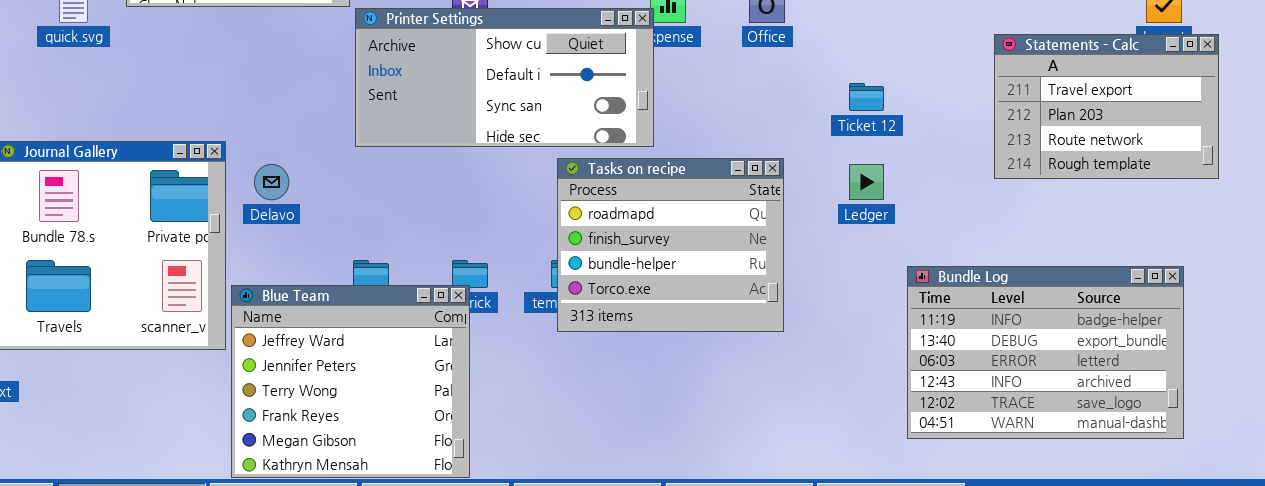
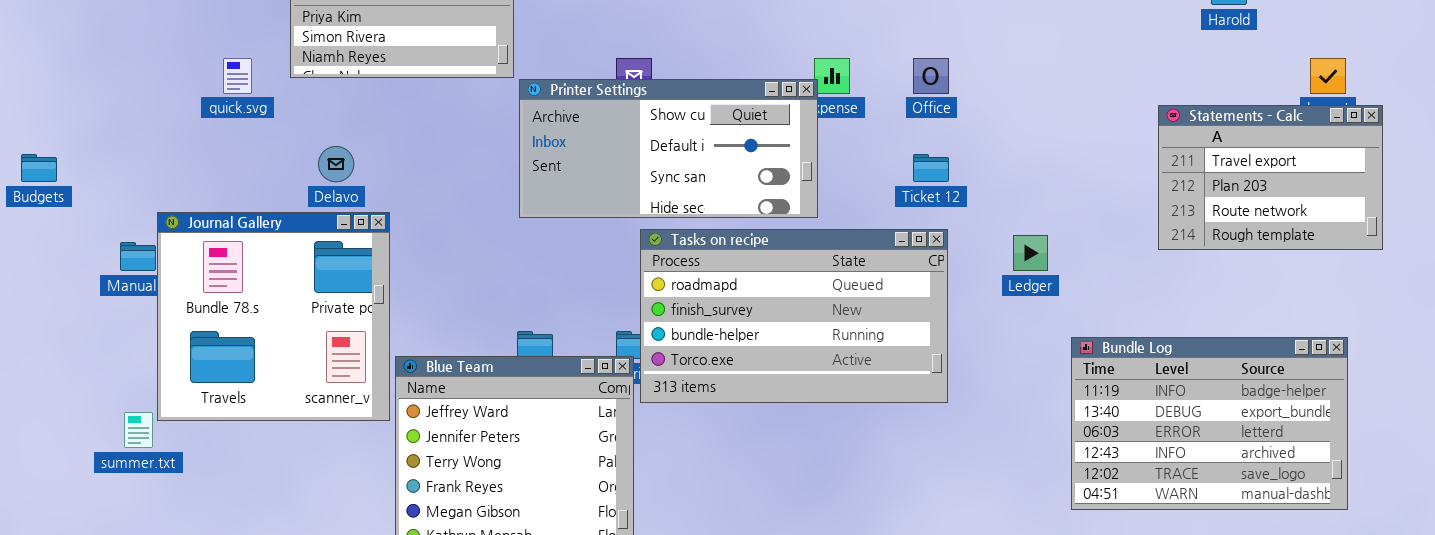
Ticket 12: [849,83,884,111] -> [913,154,949,182], moved
Tasks on recipe: [557,158,784,332] -> [640,229,948,403], resized
Delavo: [254,164,289,200] -> [318,146,354,182], moved

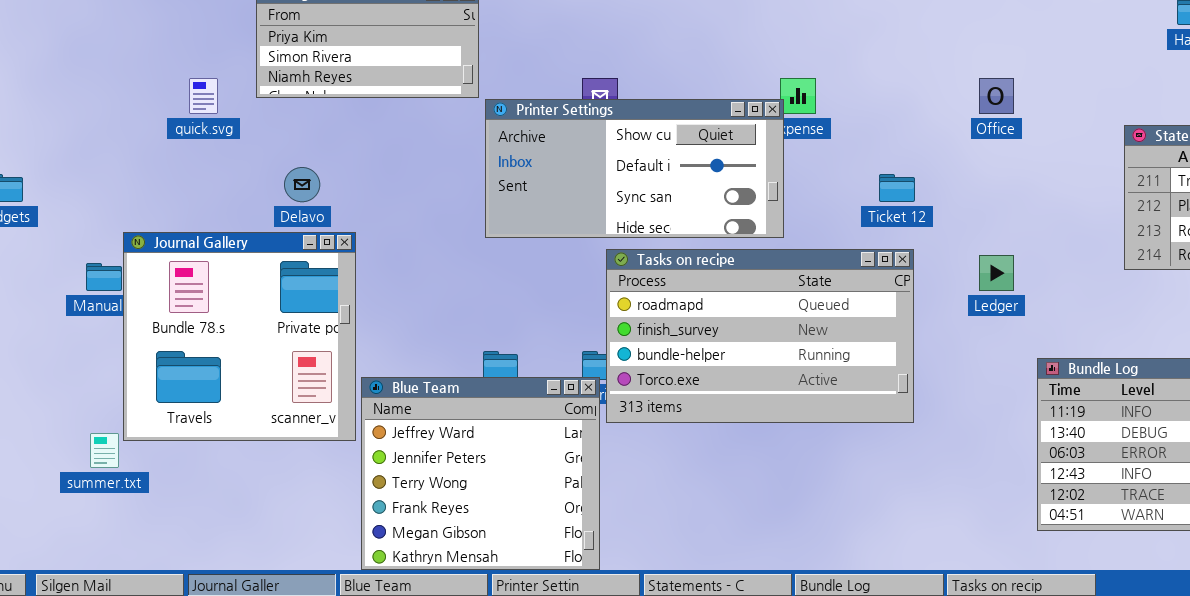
Office: [913,58,949,94] -> [979,78,1014,114], moved

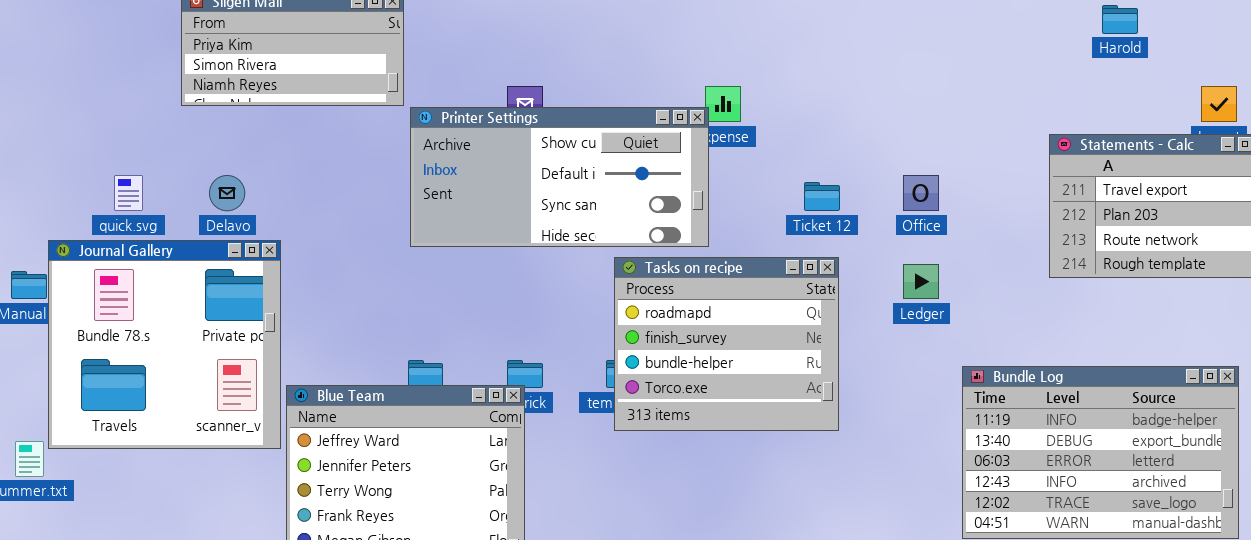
quick.svg: [189,78,218,114] -> [114,175,143,211], moved
Office: [979,78,1014,114] -> [903,175,939,211], moved
Tasks on recipe: [606,249,914,423] -> [614,257,839,431], resized

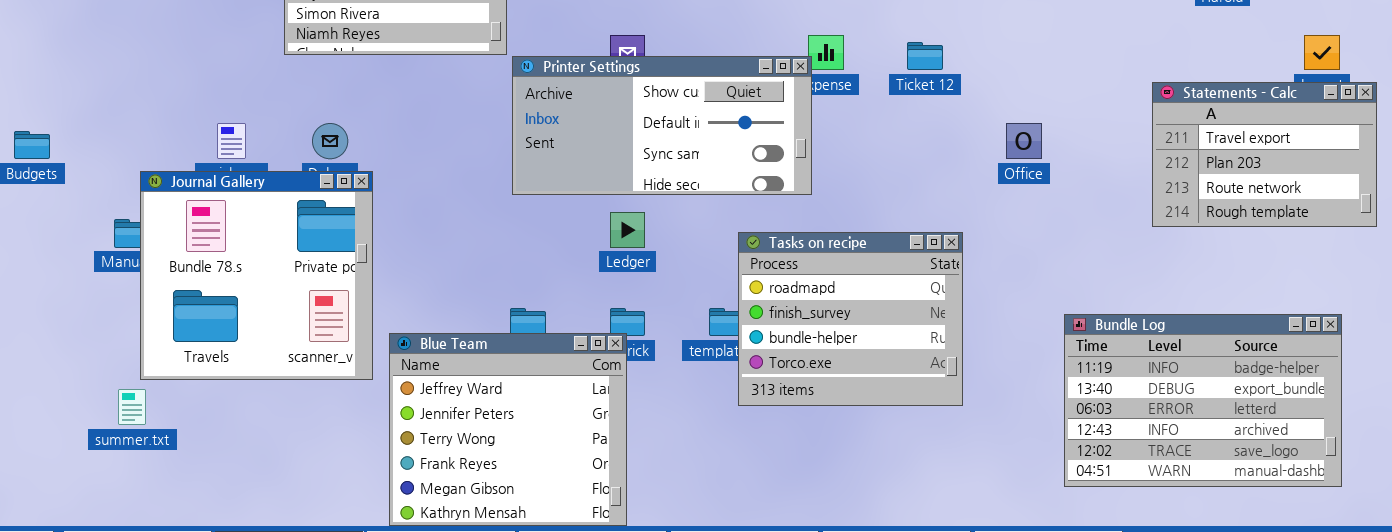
Ticket 12: [804,182,840,211] -> [907,42,943,70], moved
Journal Gallery: [48,240,281,449] -> [140,171,373,380], moved
Tasks on recipe: [614,257,839,431] -> [738,232,963,406], moved
Ledger: [903,264,939,299] -> [610,212,645,248], moved

